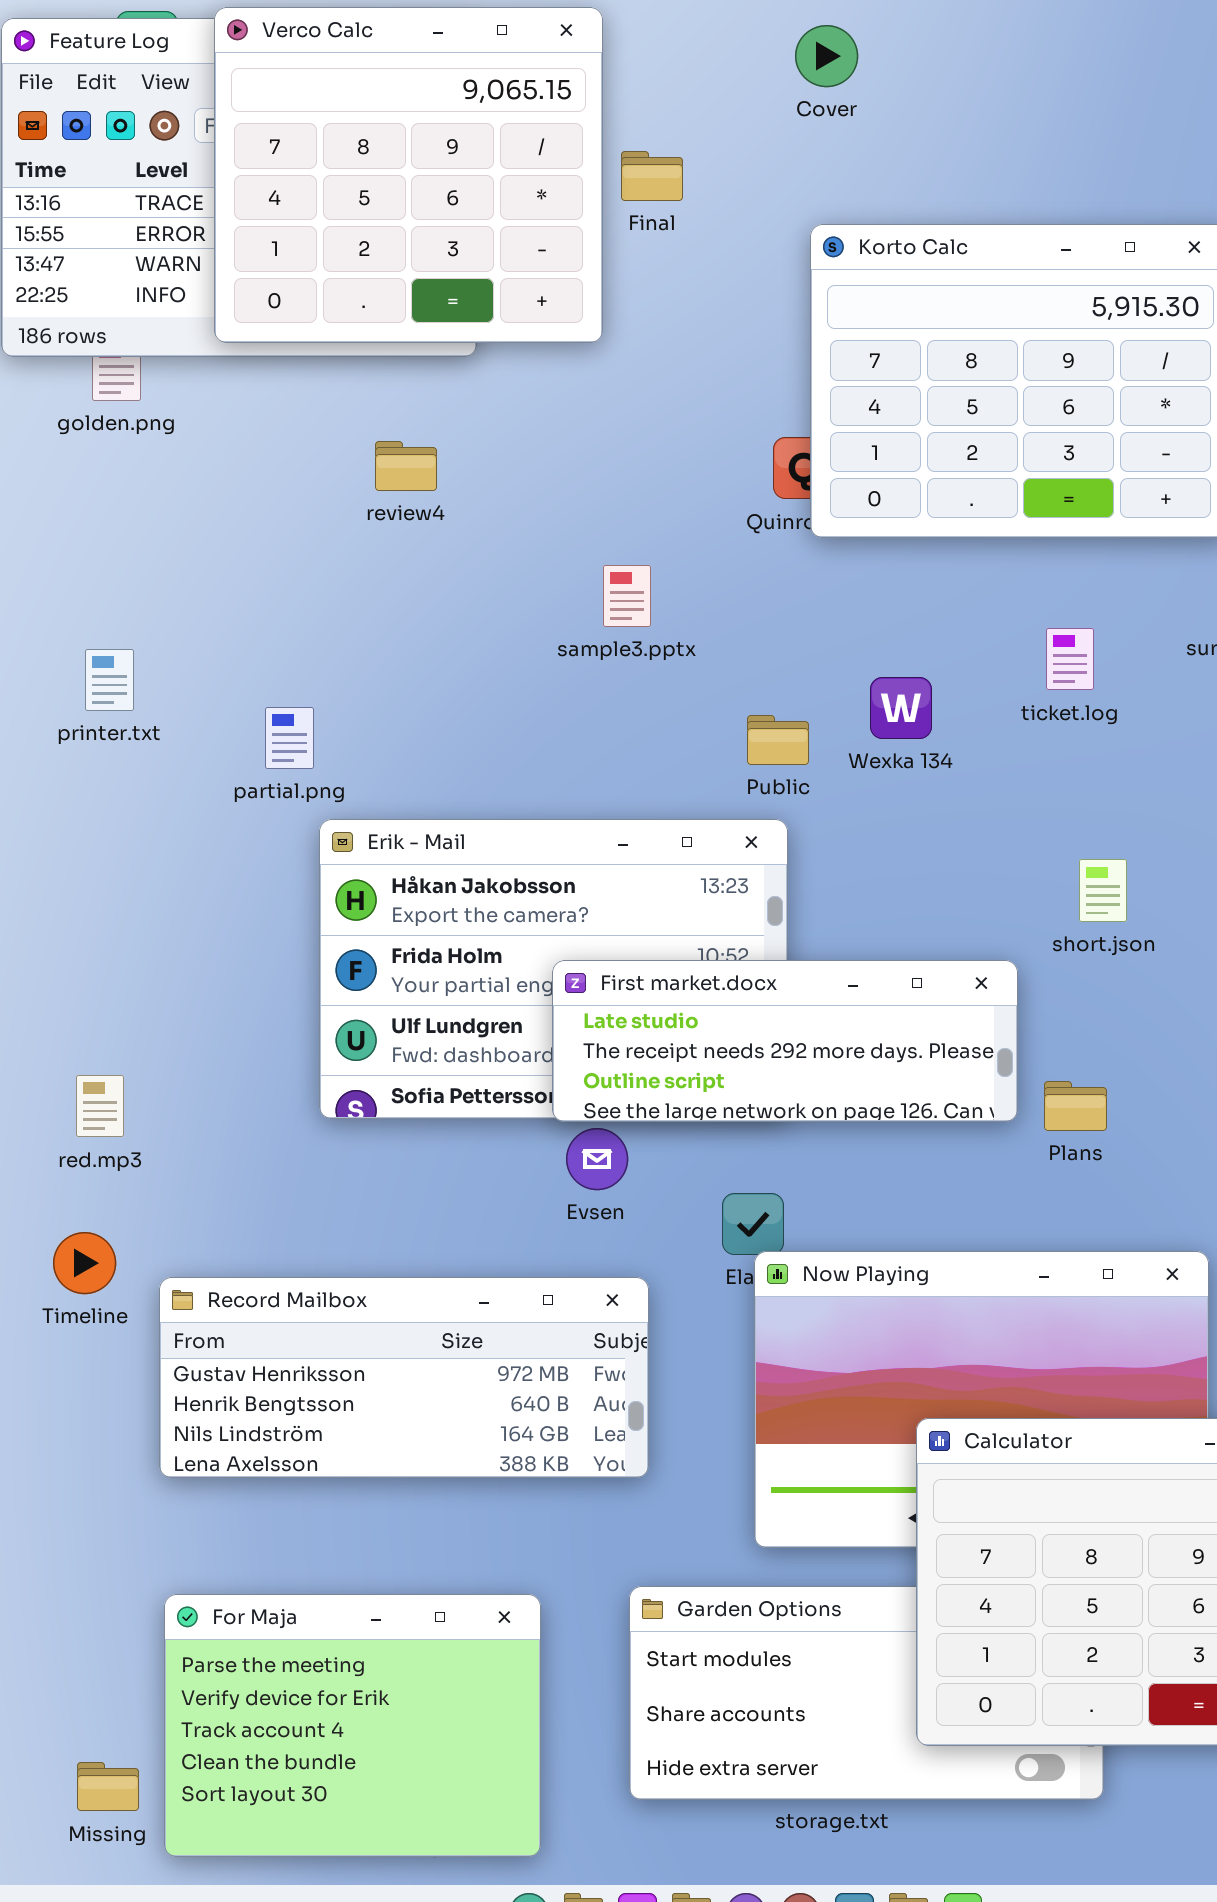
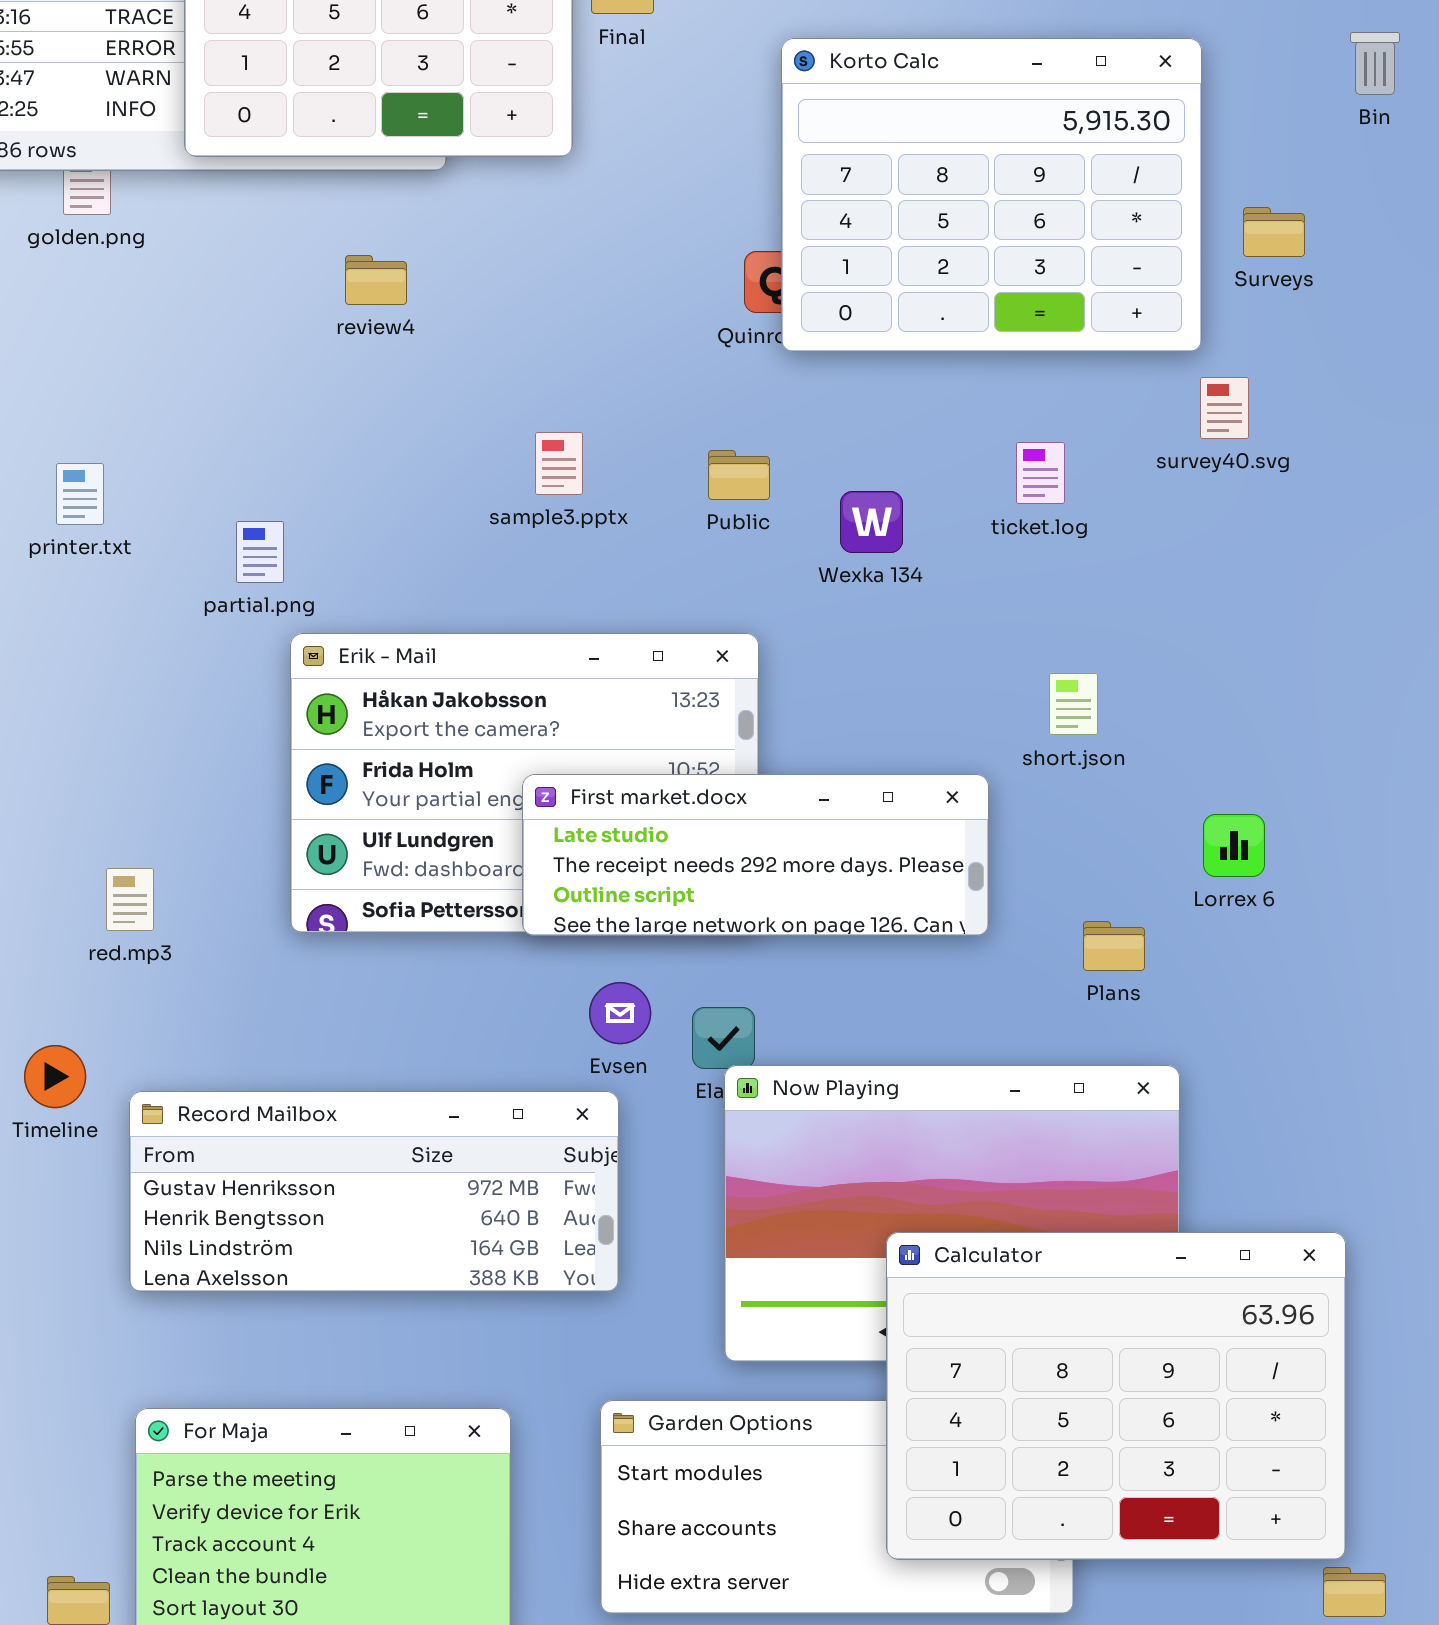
sample3.pptx: [603,565,651,627] -> [535,432,583,495], moved
Public: [747,715,809,765] -> [708,450,770,500], moved
red.mp3: [76,1075,124,1137] -> [106,868,154,931], moved
Plans: [1044,1081,1107,1131] -> [1083,921,1145,971], moved
Evsen: [566,1128,628,1190] -> [589,982,651,1044], moved

